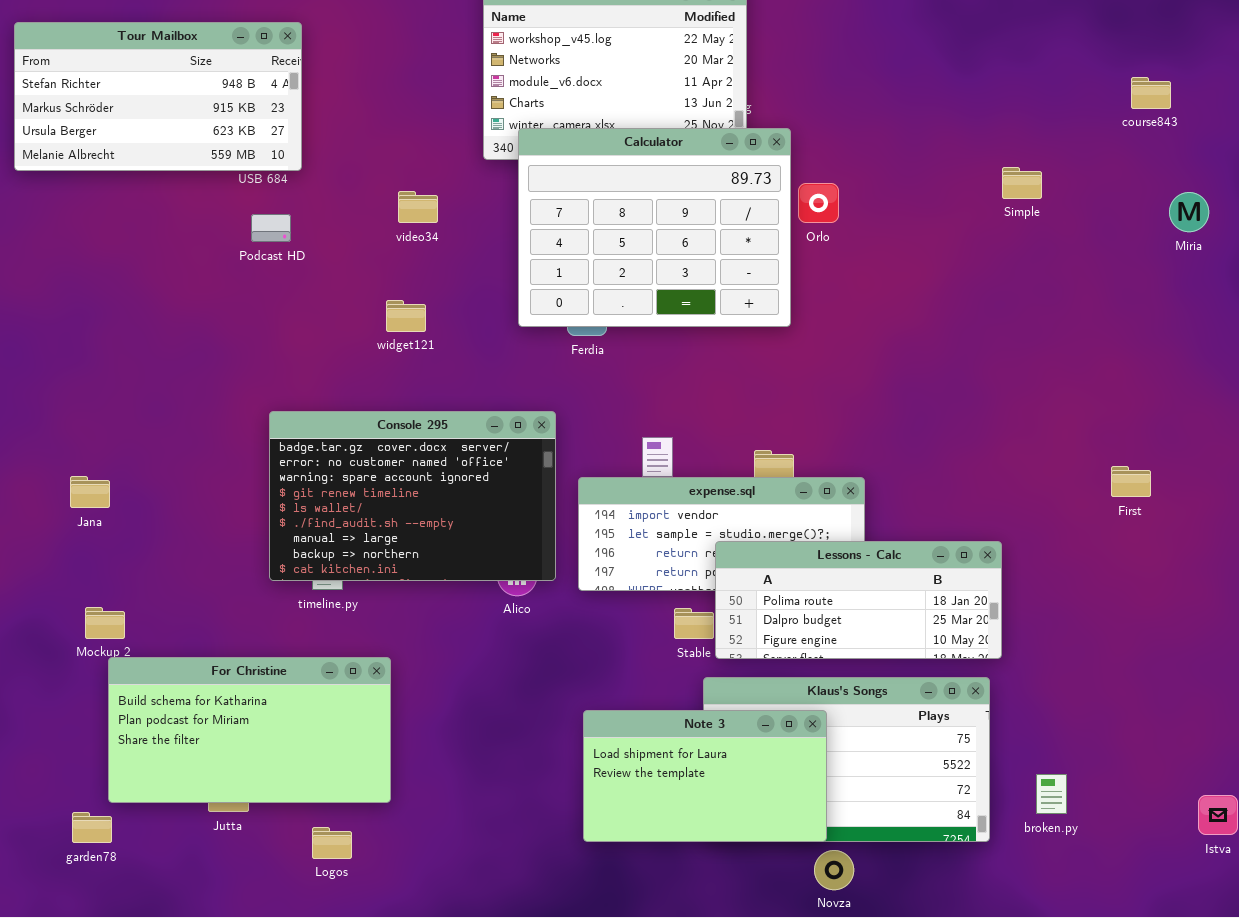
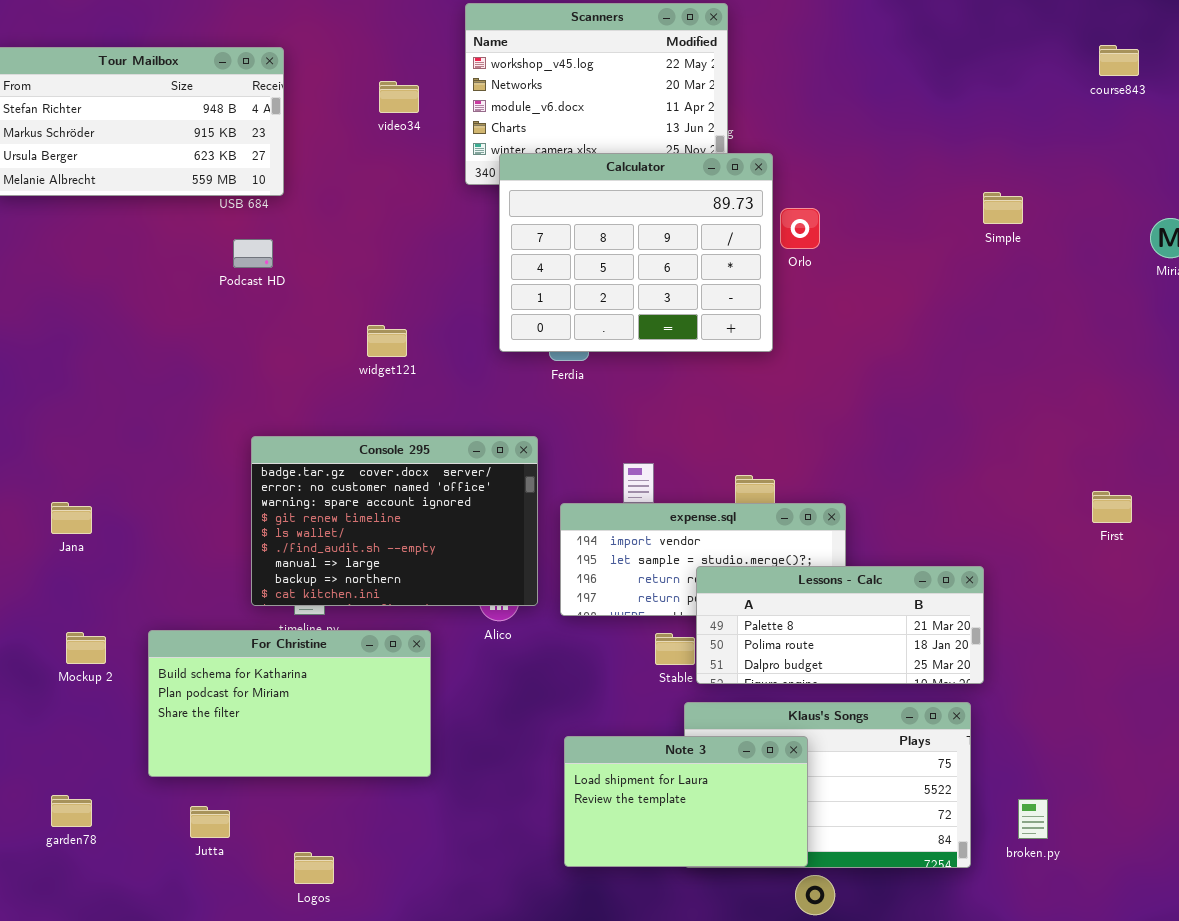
course843: [1131,77,1171,109] -> [1099,45,1139,76], moved
video34: [398,191,438,223] -> [379,81,419,113], moved
Lessons - Calc: [715,541,1002,659] -> [696,566,984,684], scrolled up 1 row
For Christine: [108,657,391,803] -> [148,630,431,777], moved
garden78: [72,812,112,843] -> [51,795,92,827], moved

